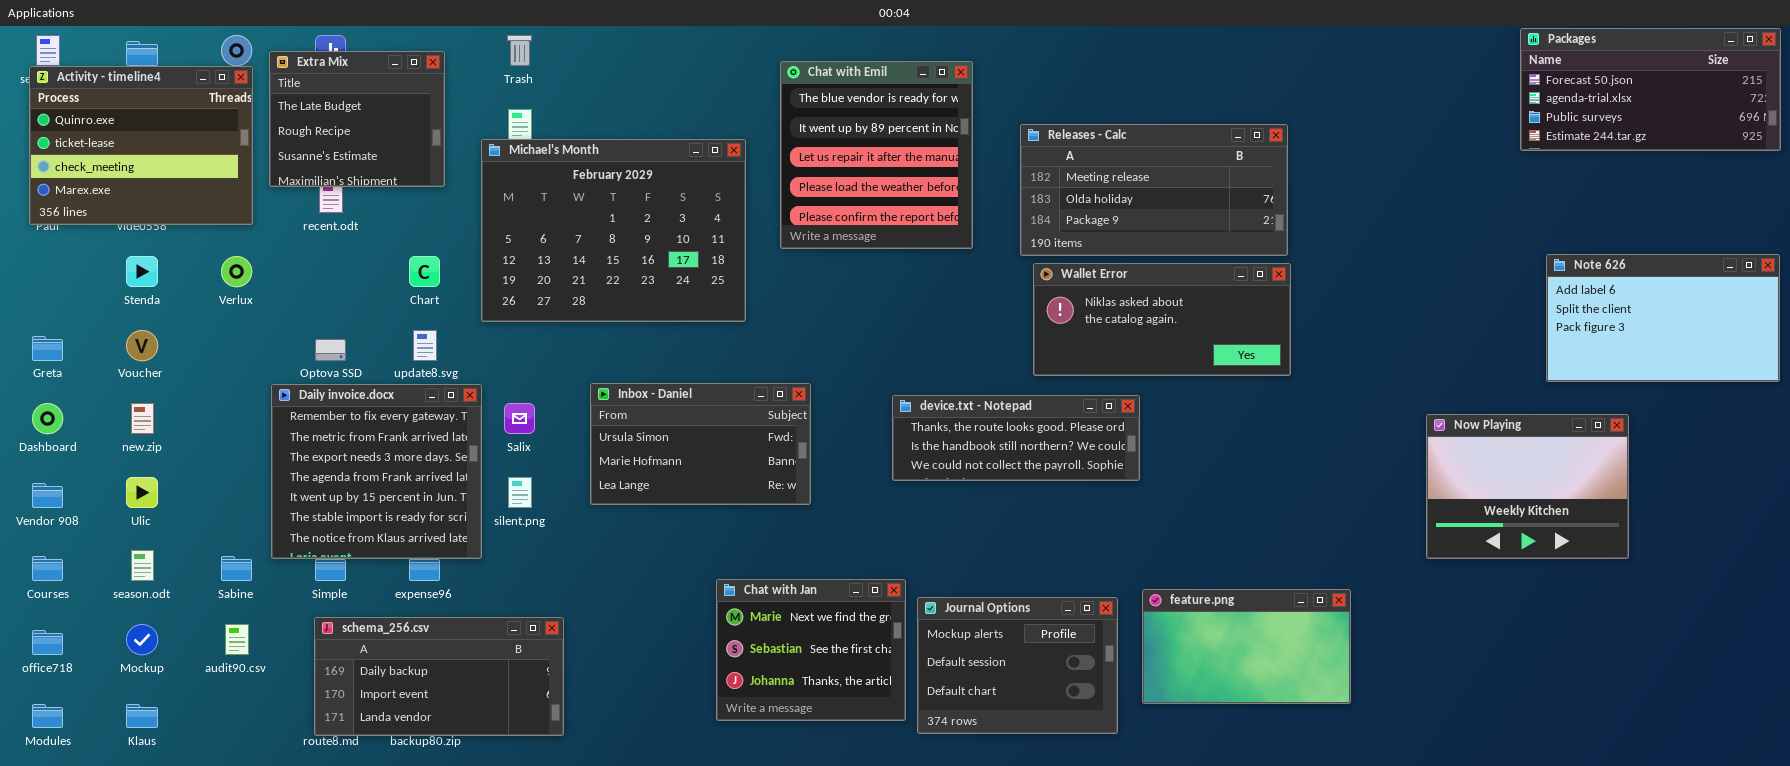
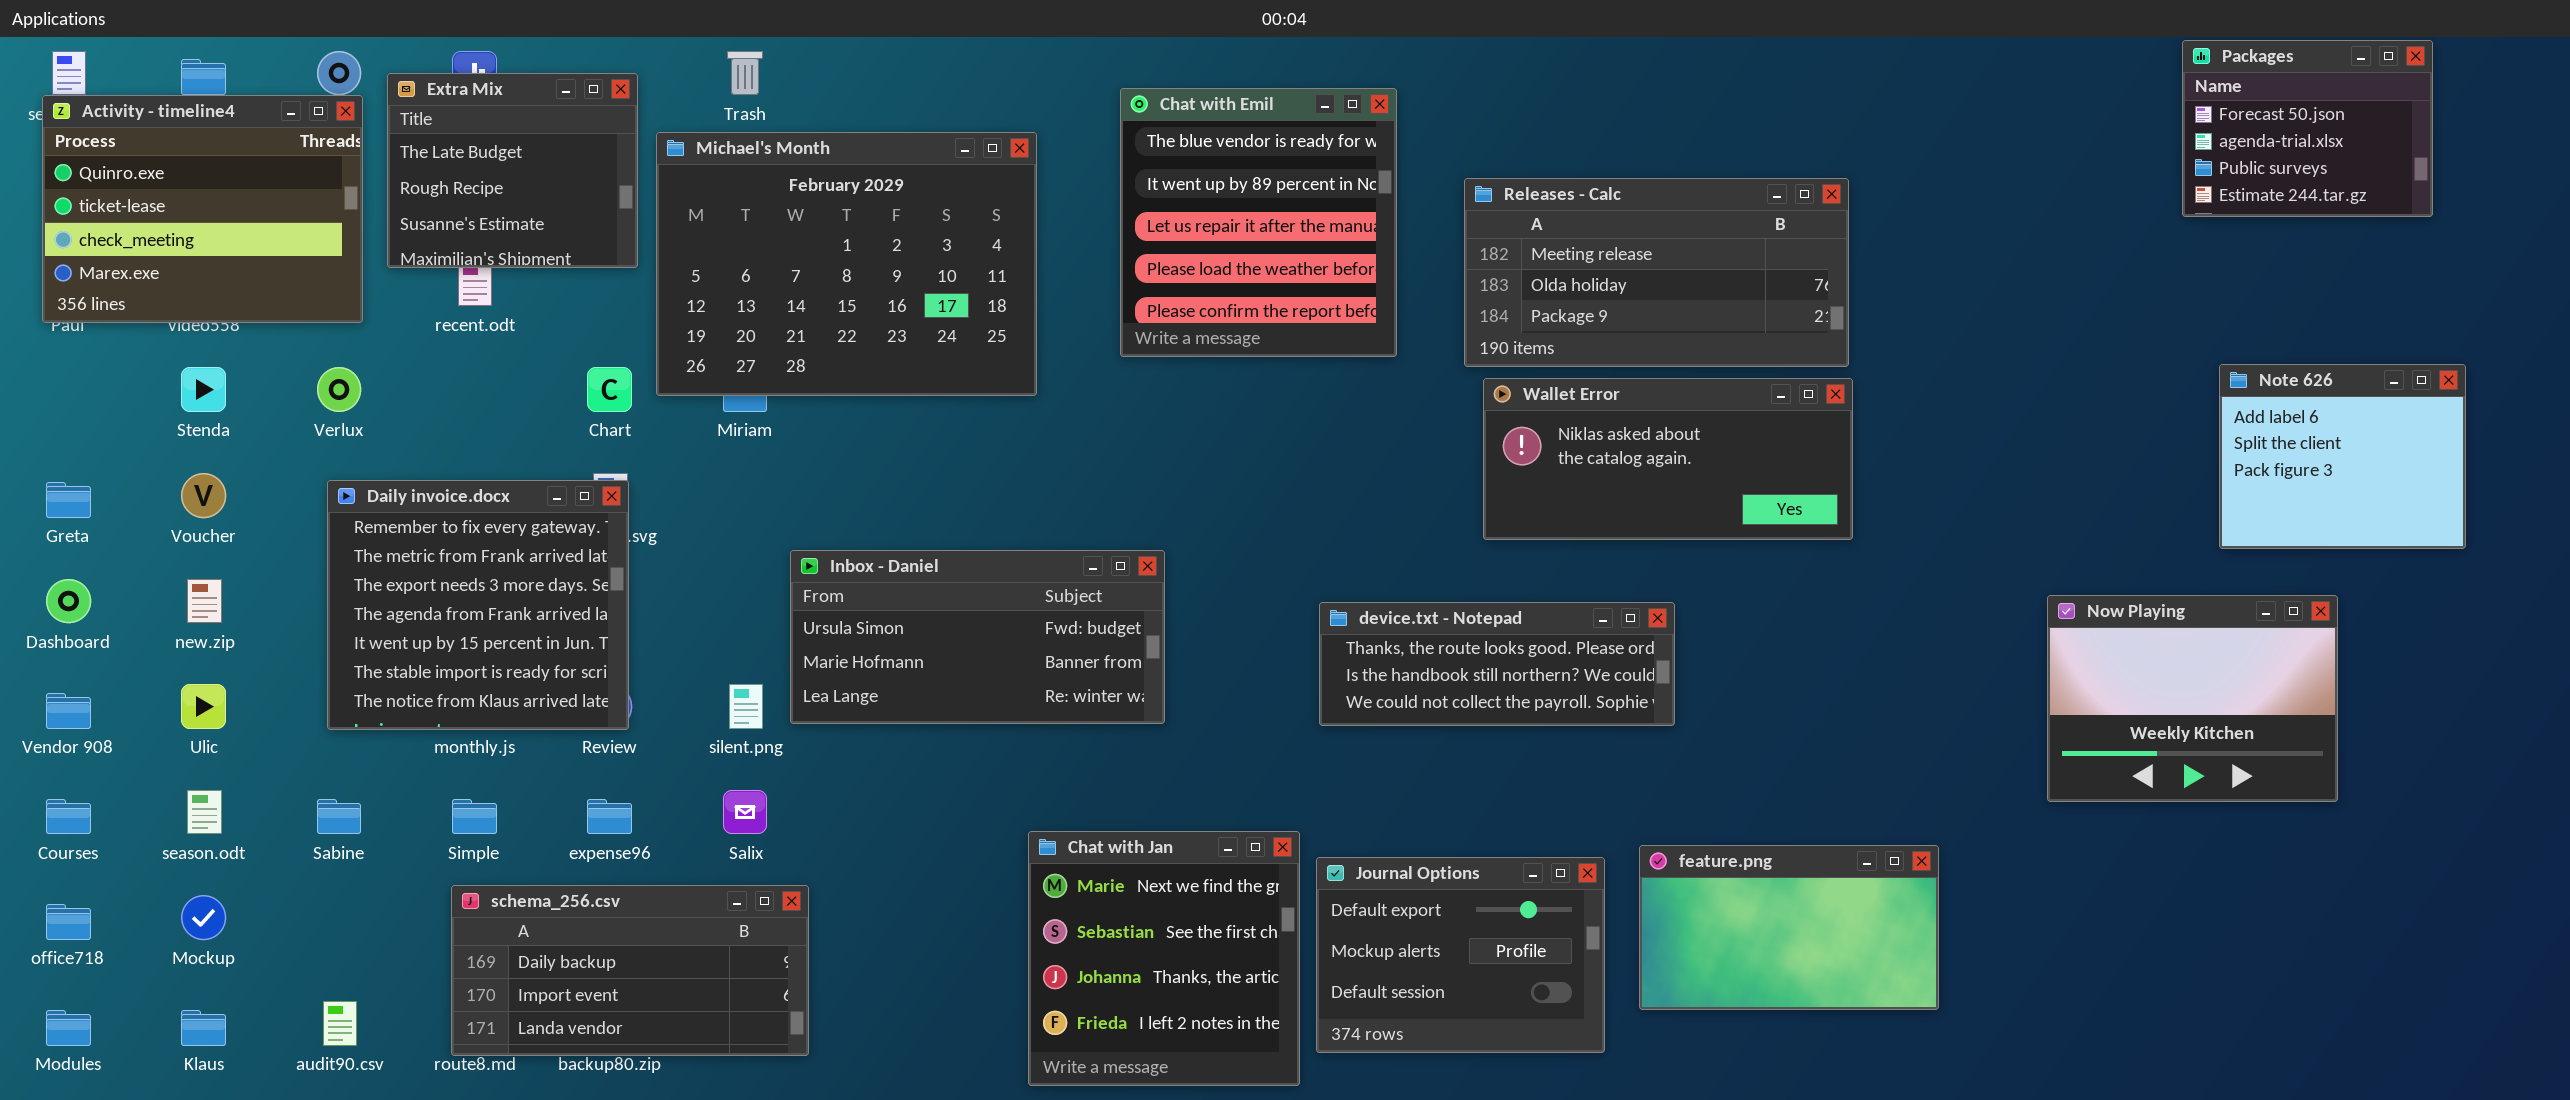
Packages: [1520,28,1781,151] -> [2182,40,2433,217], resized
Michael's Month: [481,139,746,322] -> [656,132,1037,396], moved
Note 626: [1546,254,1780,382] -> [2219,364,2466,549], resized
Inbox - Daniel: [590,383,811,505] -> [790,550,1165,724], resized
Daily invoice.docx: [271,384,482,559] -> [327,480,629,730], moved
device.txt - Notepad: [892,395,1140,481] -> [1319,602,1675,726], moved
Salix: [504,403,535,434] -> [723,790,767,834], moved
Chat with Jan: [716,579,906,721] -> [1028,831,1300,1086], resized
Journal Options: [917,597,1118,734] -> [1316,857,1605,1053], scrolled up 1 row
audit90.csv: [225,624,249,655] -> [323,1001,357,1046], moved

